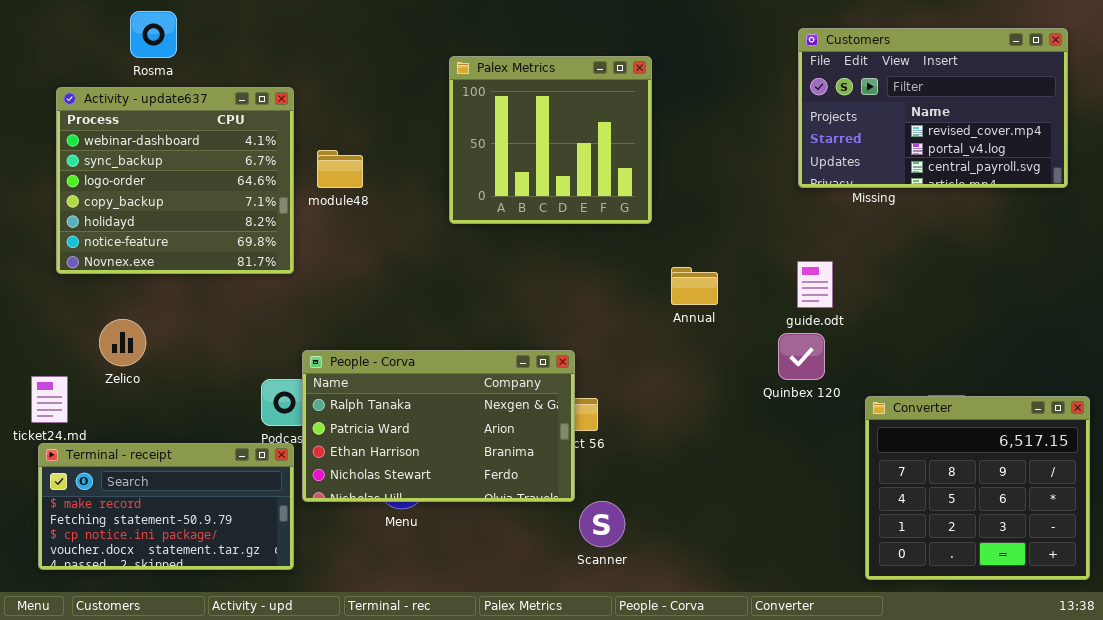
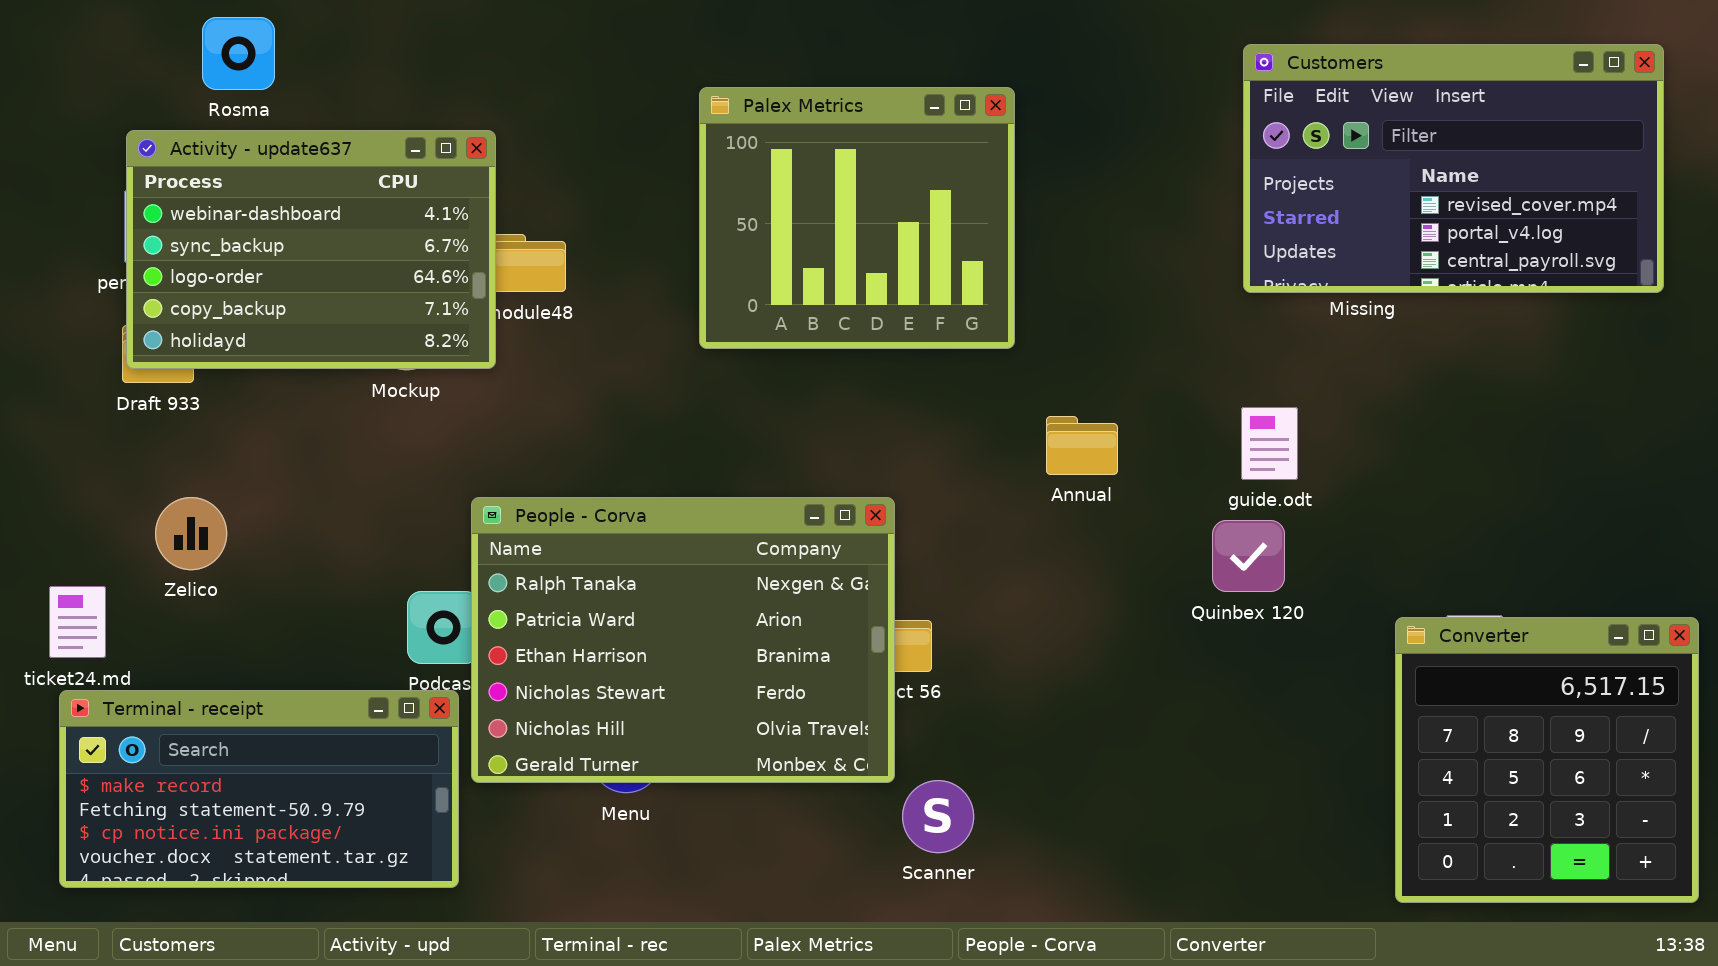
Activity - update637: [56,87,294,274] -> [126,130,496,369], moved, resized
People - Corva: [302,350,575,502] -> [471,497,895,783], resized
Converter: [865,396,1090,580] -> [1395,617,1699,903], resized

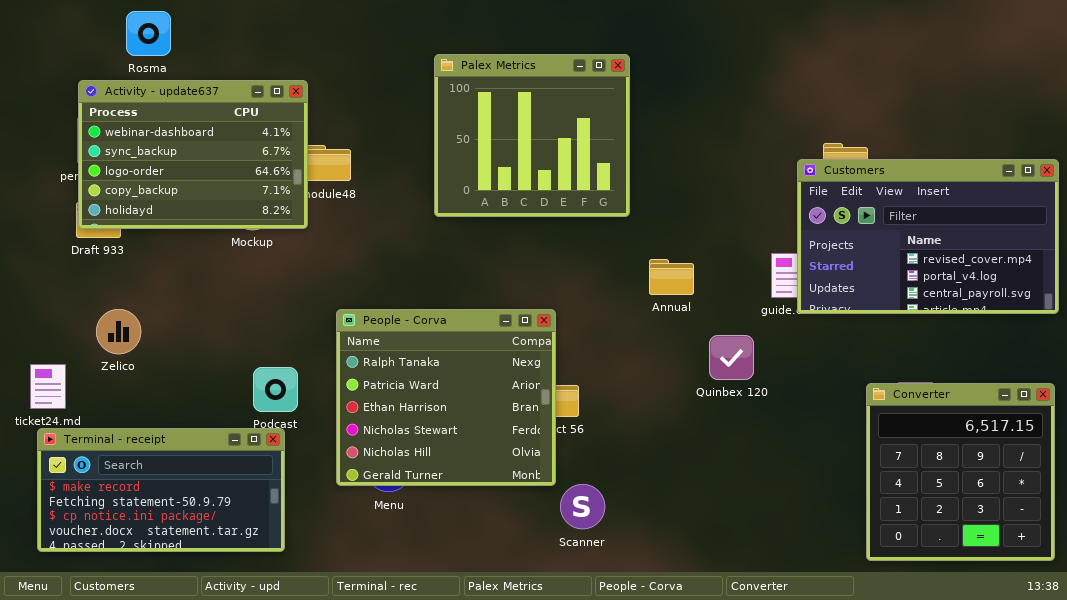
Customers: [1243,44,1664,293] -> [797,159,1059,314], moved
People - Corva: [471,497,895,783] -> [336,309,556,486], resized
Quinbex 120: [1212,520,1285,592] -> [709,335,754,380], moved

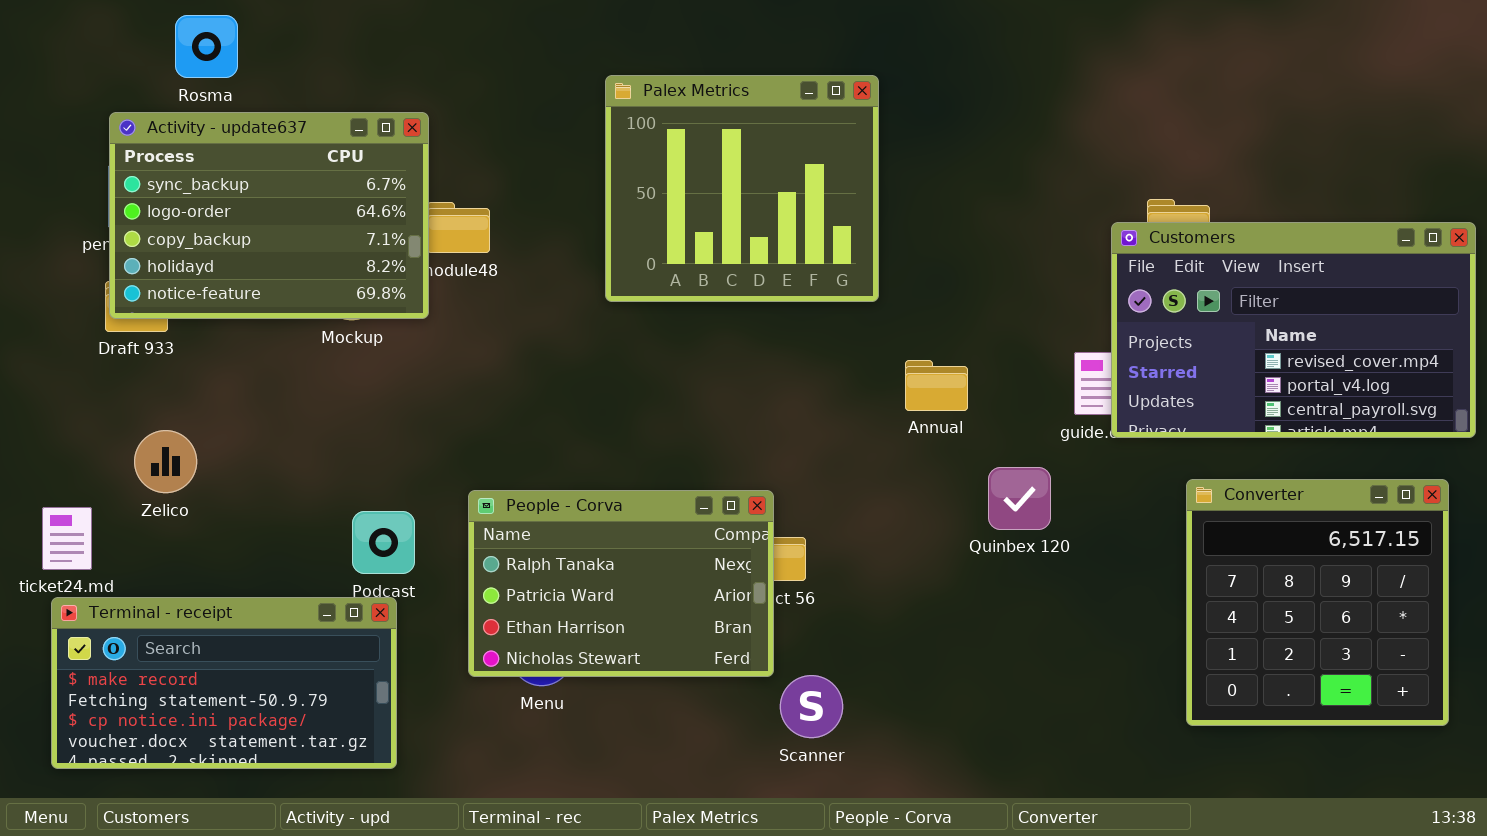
Activity - update637: [78,80,308,229] -> [109,112,429,319], scrolled down 1 row
People - Corva: [336,309,556,486] -> [468,490,774,677], resized
Converter: [866,383,1055,561] -> [1186,479,1449,726], moved

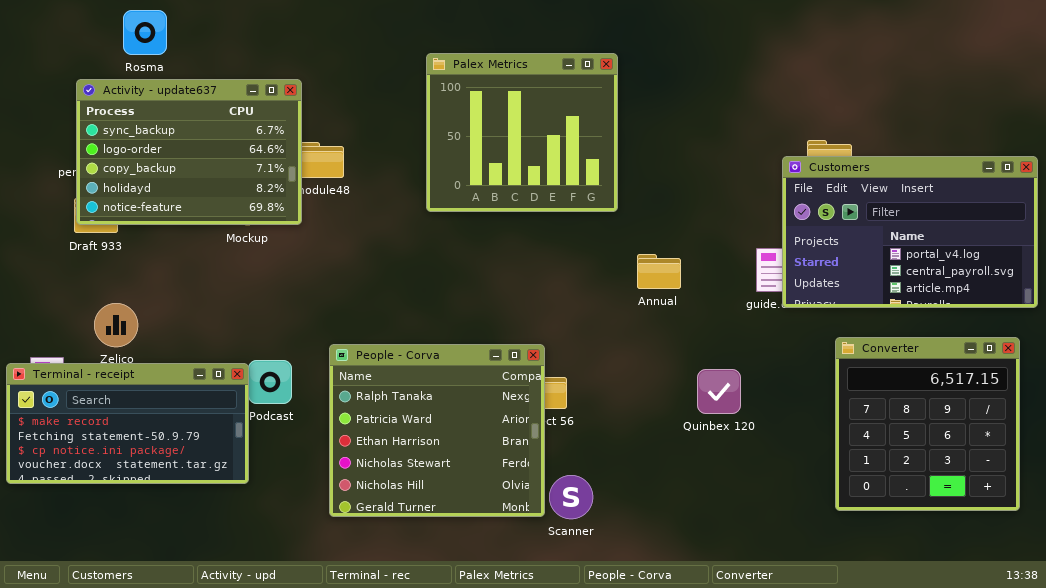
Customers: [1111,222,1476,438] -> [782,156,1038,308], scrolled down 1 row
Quinbex 120: [988,467,1051,530] -> [697,369,741,414], moved
People - Corva: [468,490,774,677] -> [329,344,545,517], resized
Terminal - receipt: [51,597,397,769] -> [6,363,249,484], moved

